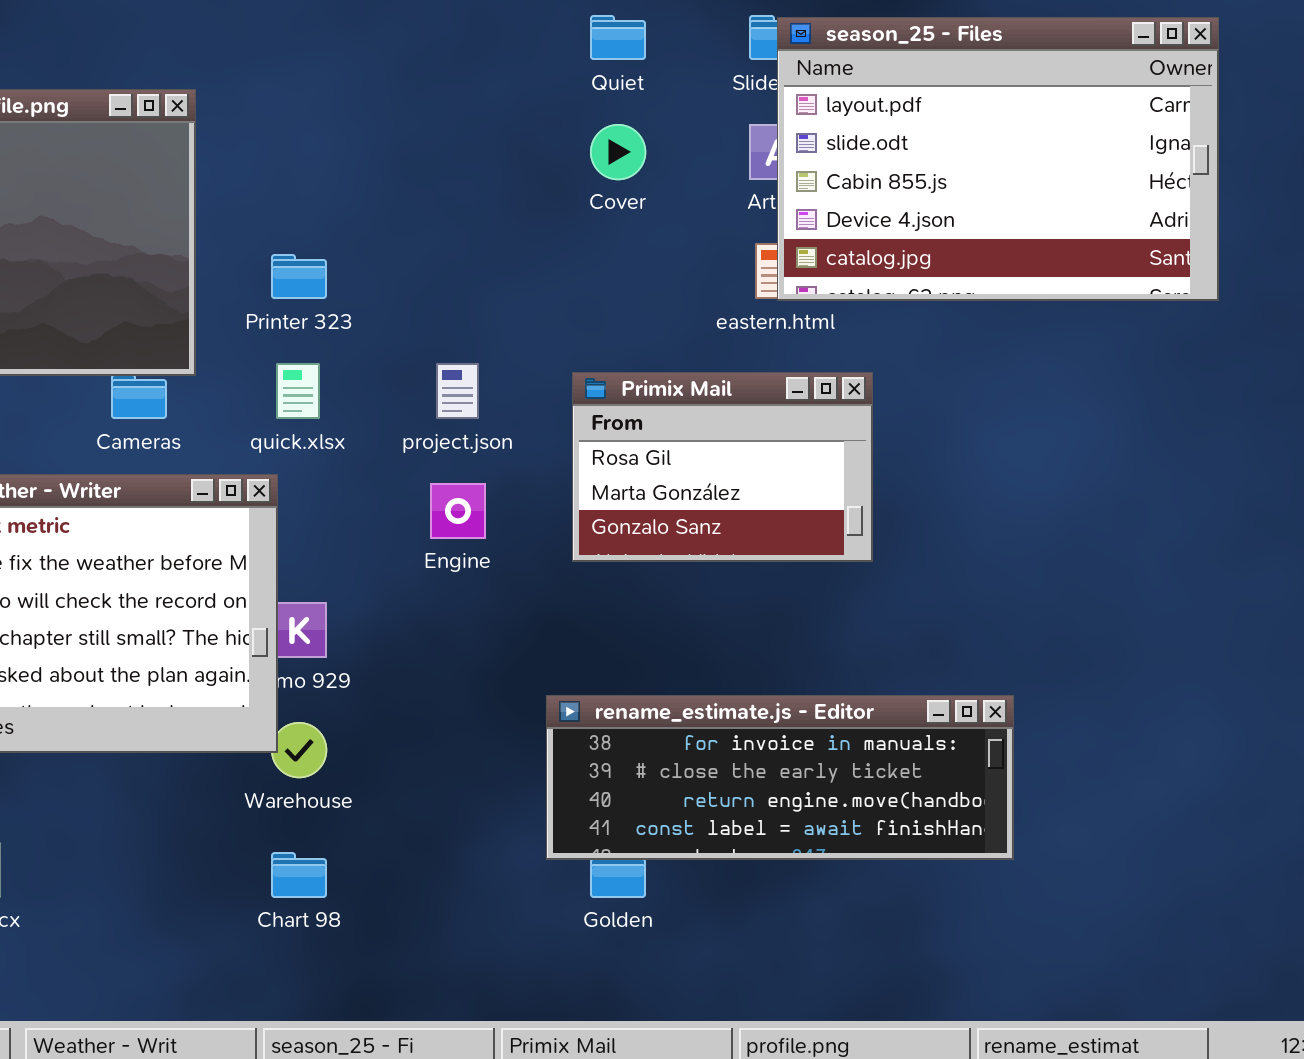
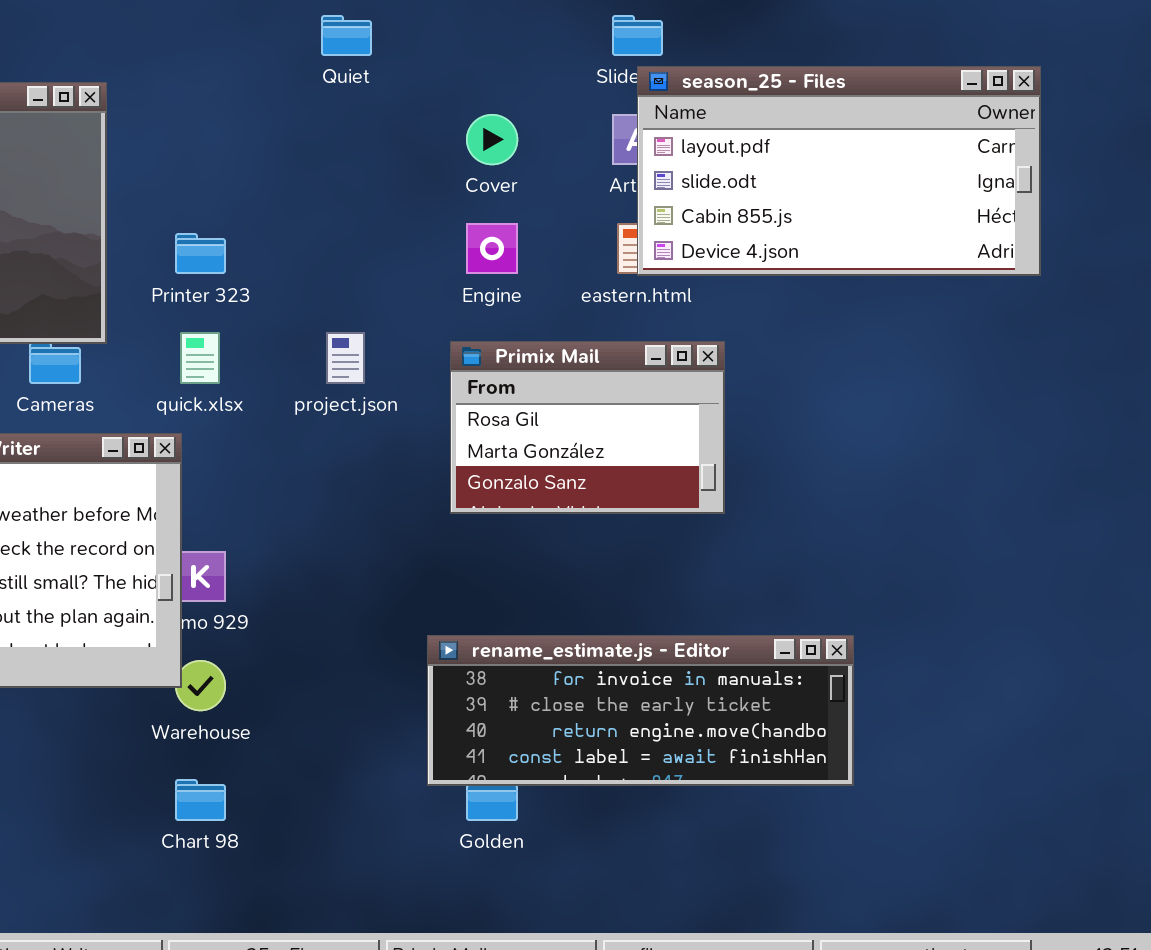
Quiet: [590,15,646,60] -> [321,15,372,56], moved
season_25 - Files: [777,17,1219,301] -> [637,66,1041,276], resized
Engine: [430,483,486,539] -> [466,223,518,274], moved

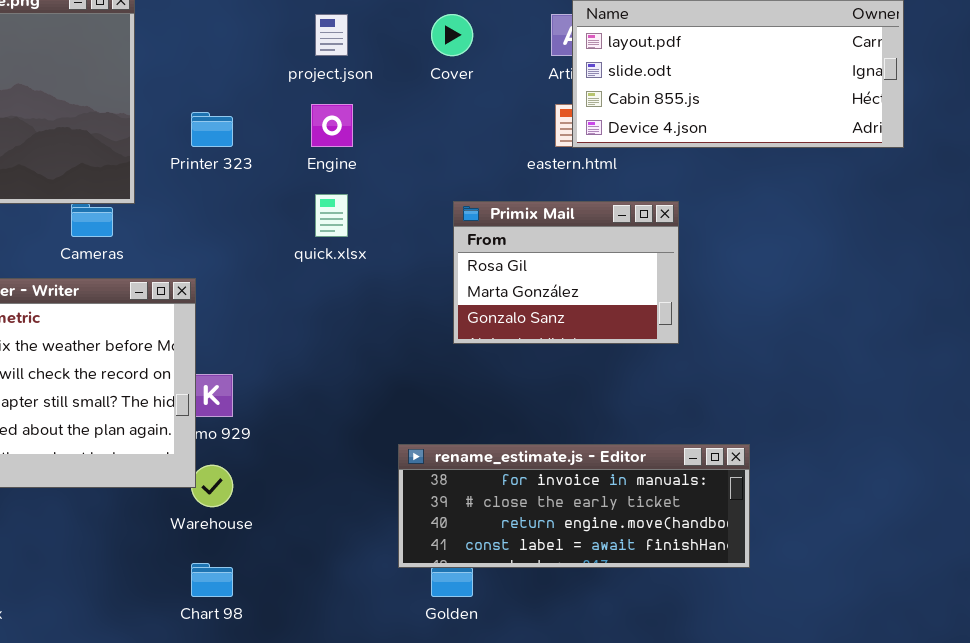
Engine: [466,223,518,274] -> [311,104,353,147], moved
quick.xlsx: [180,332,220,384] -> [315,194,348,237], moved
project.json: [326,332,365,384] -> [315,14,348,56], moved
Primix Mail: [450,341,725,514] -> [453,201,679,344], moved

